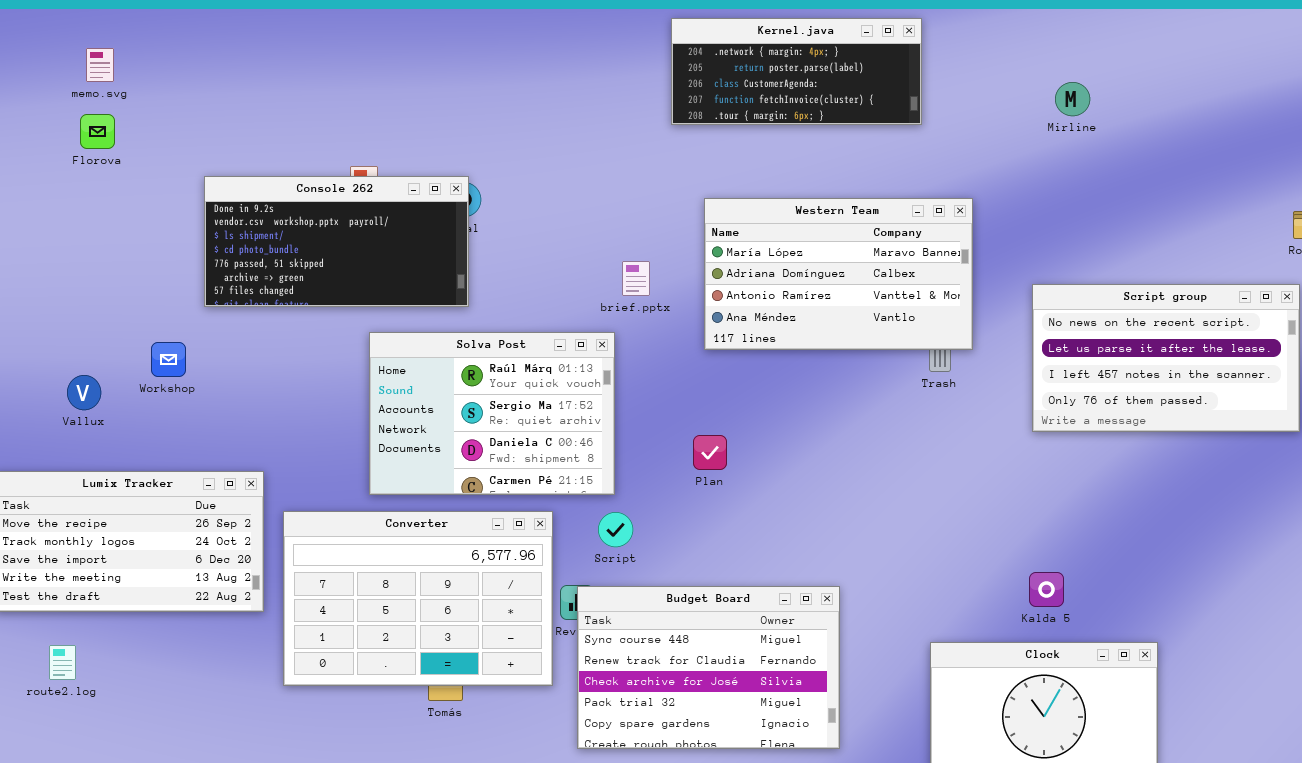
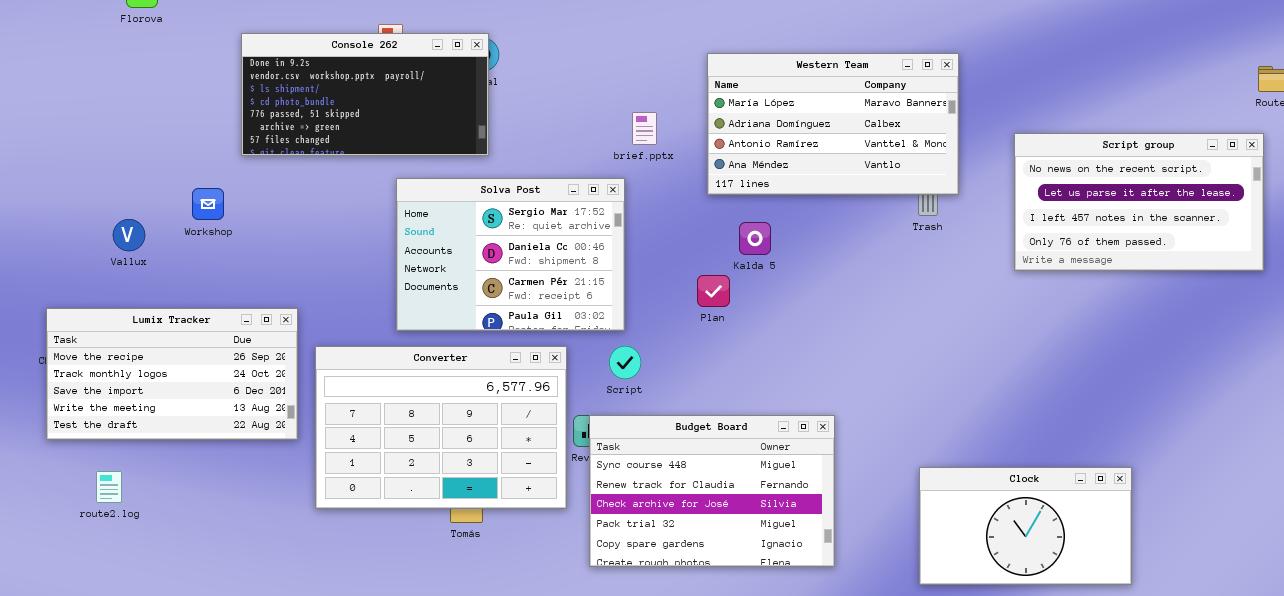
Solva Post: [369,332,615,495] -> [396,178,625,331], scrolled down 1 row
Kalda 5: [1029,572,1064,607] -> [739,222,771,255], moved

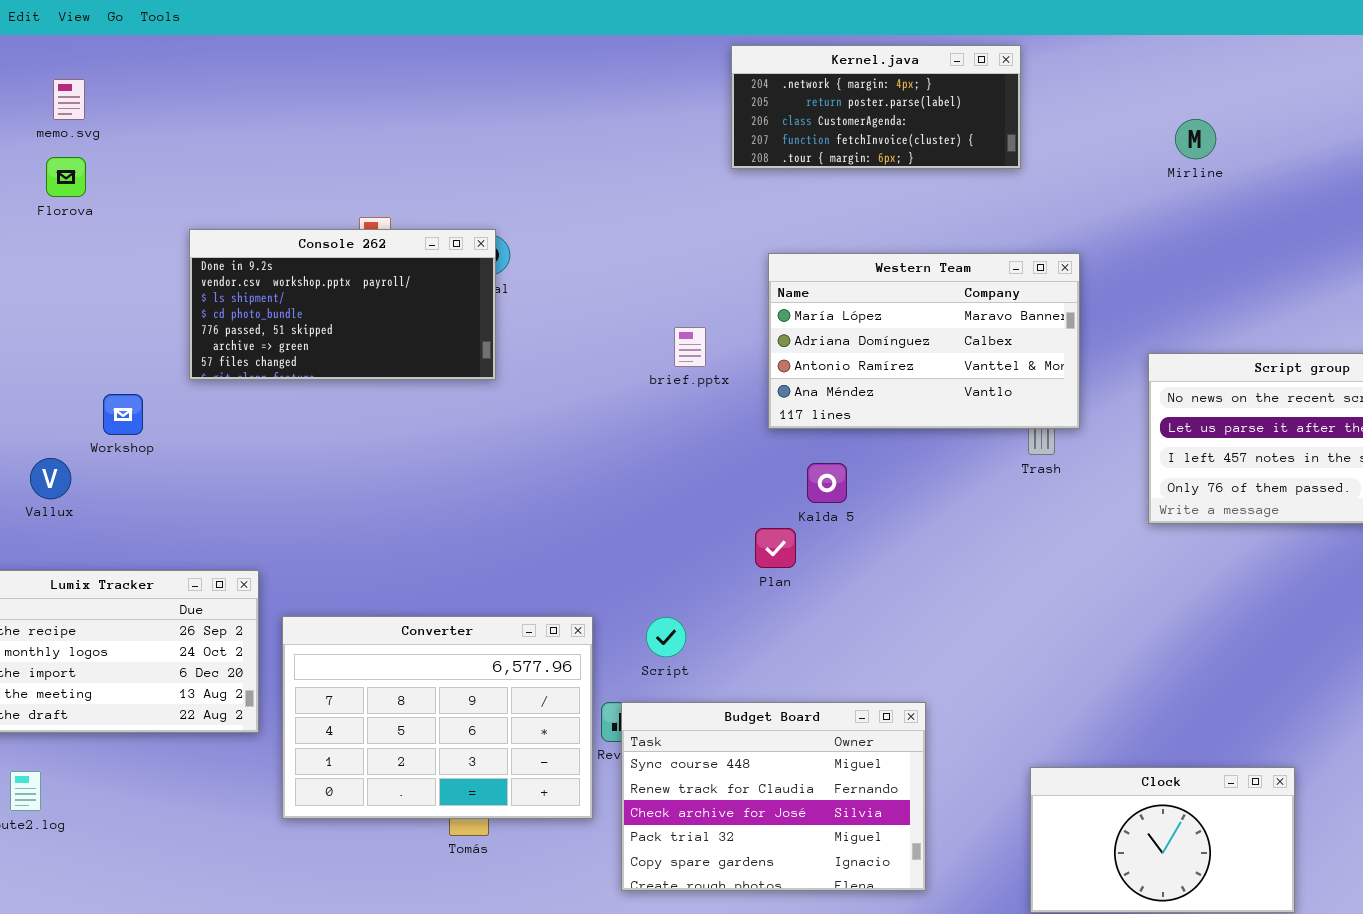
Solva Post: [396,178,625,331] -> none, closed
Workshop: [192,188,224,220] -> [103,394,143,435], moved

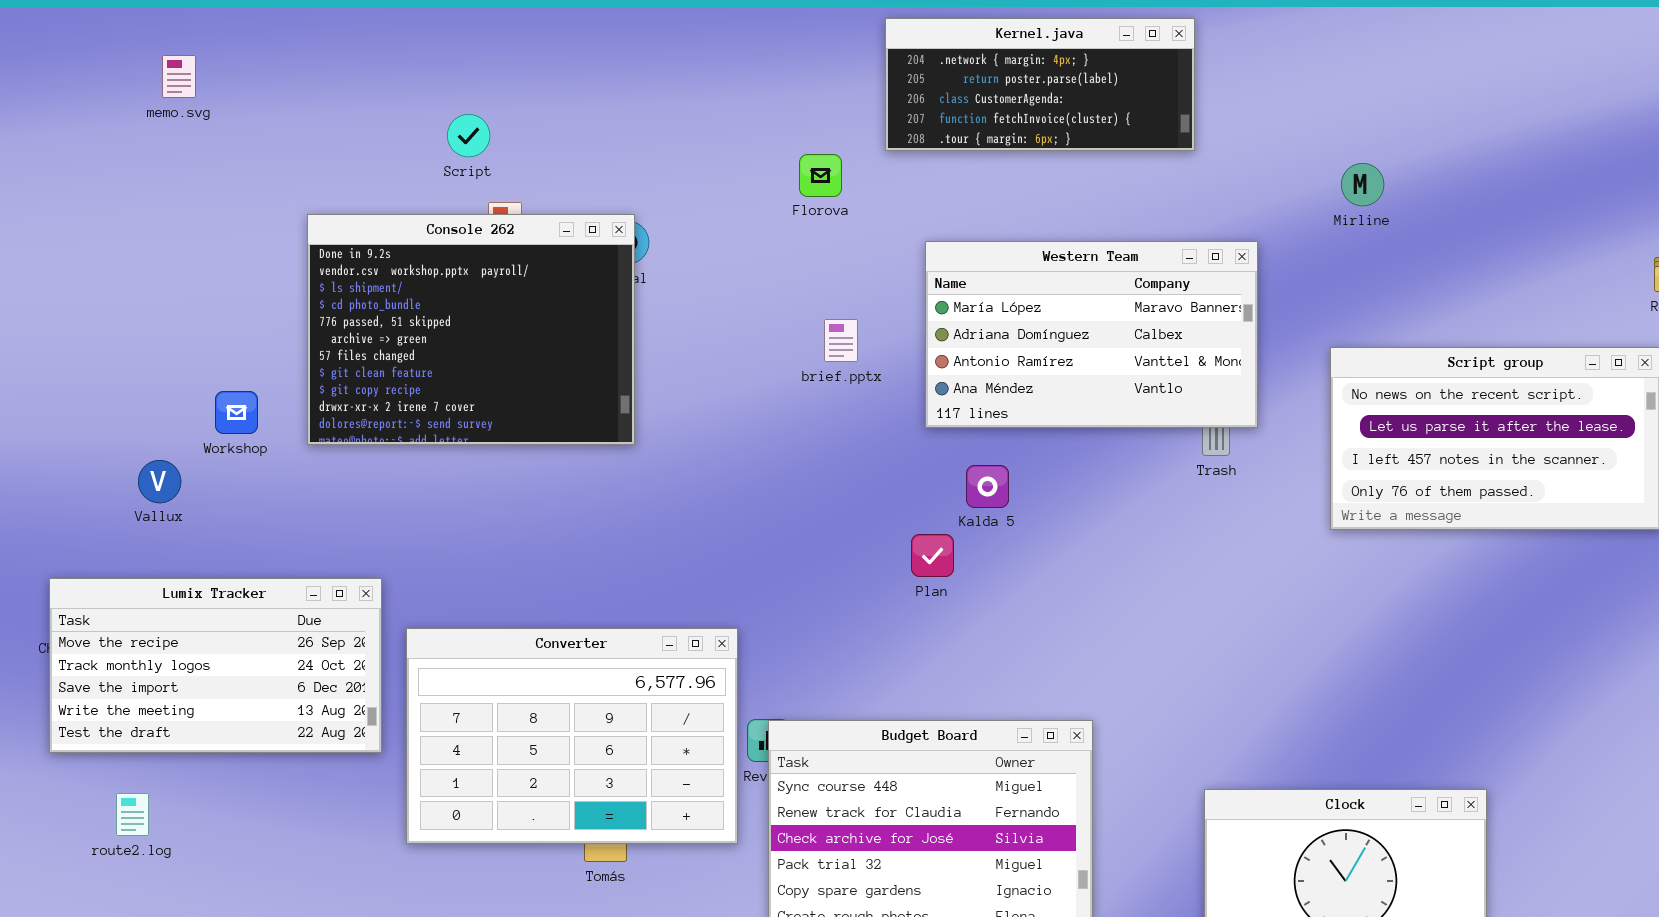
Mirline: [1175,119,1216,159] -> [1341,163,1384,206], moved
Florova: [46,157,86,197] -> [799,154,842,197], moved
Console 262: [189,229,496,380] -> [307,214,635,445], resized
Script: [646,617,686,657] -> [447,114,490,157], moved

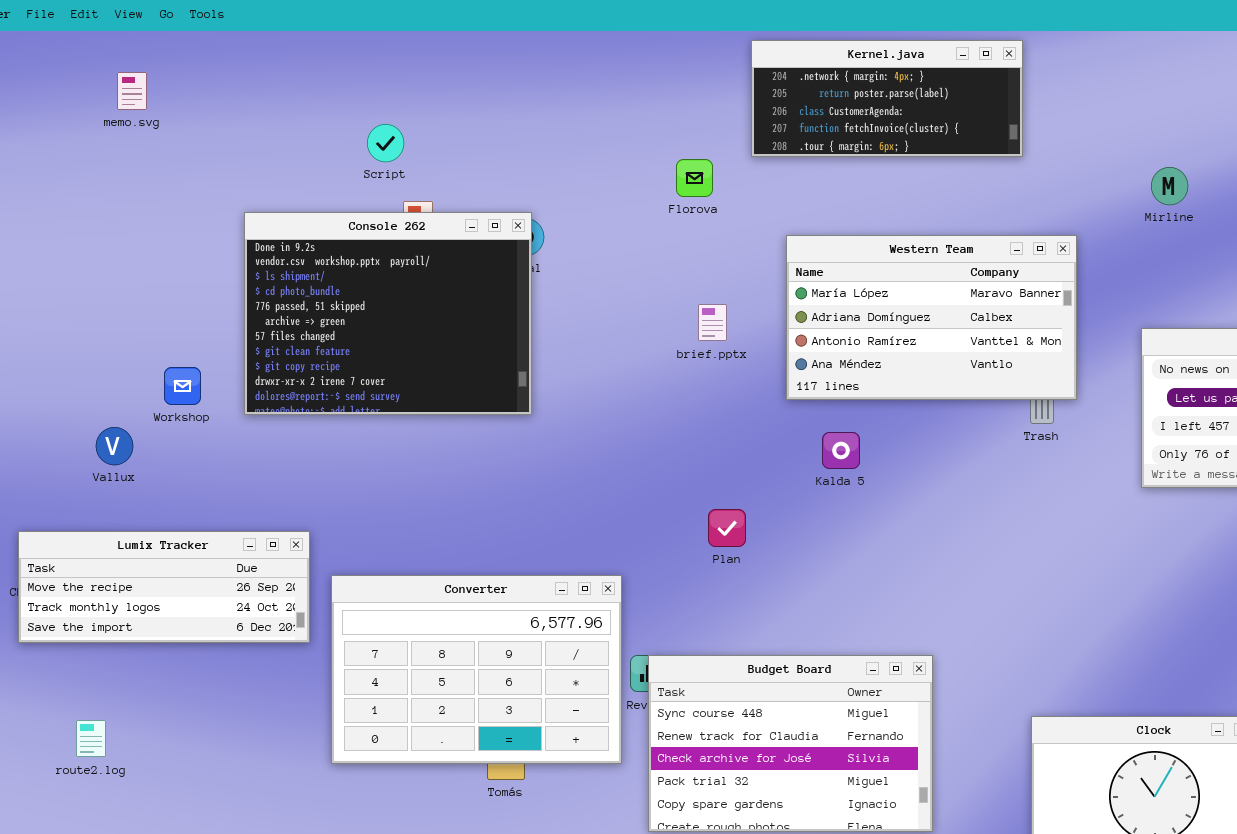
Plan: [911,534,954,577] -> [708,509,746,547], moved
Lumix Tracker: [49,578,382,753] -> [18,531,310,643], resized

